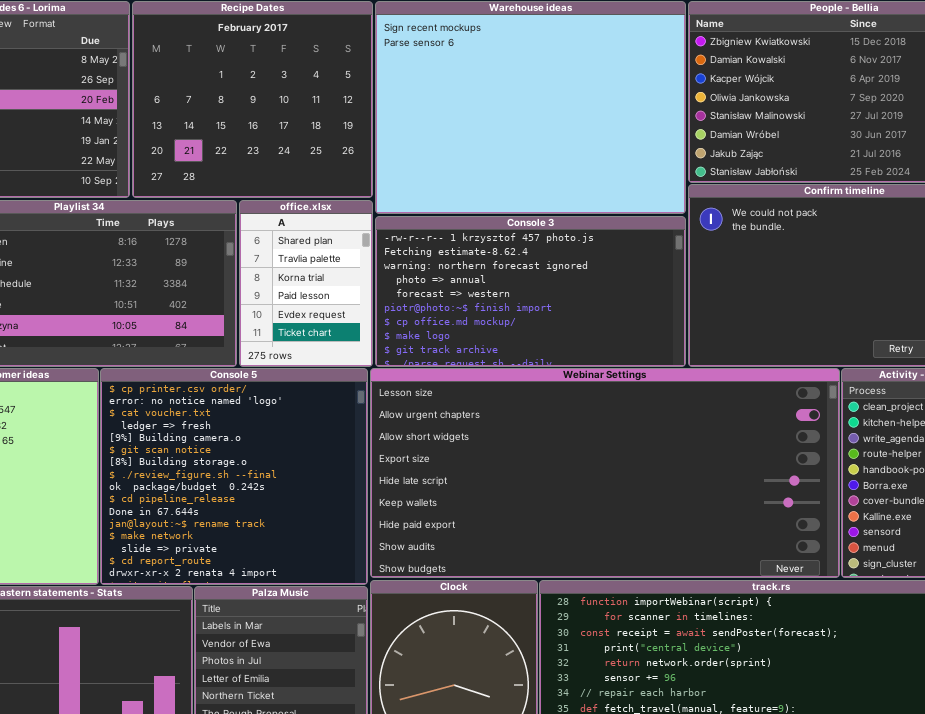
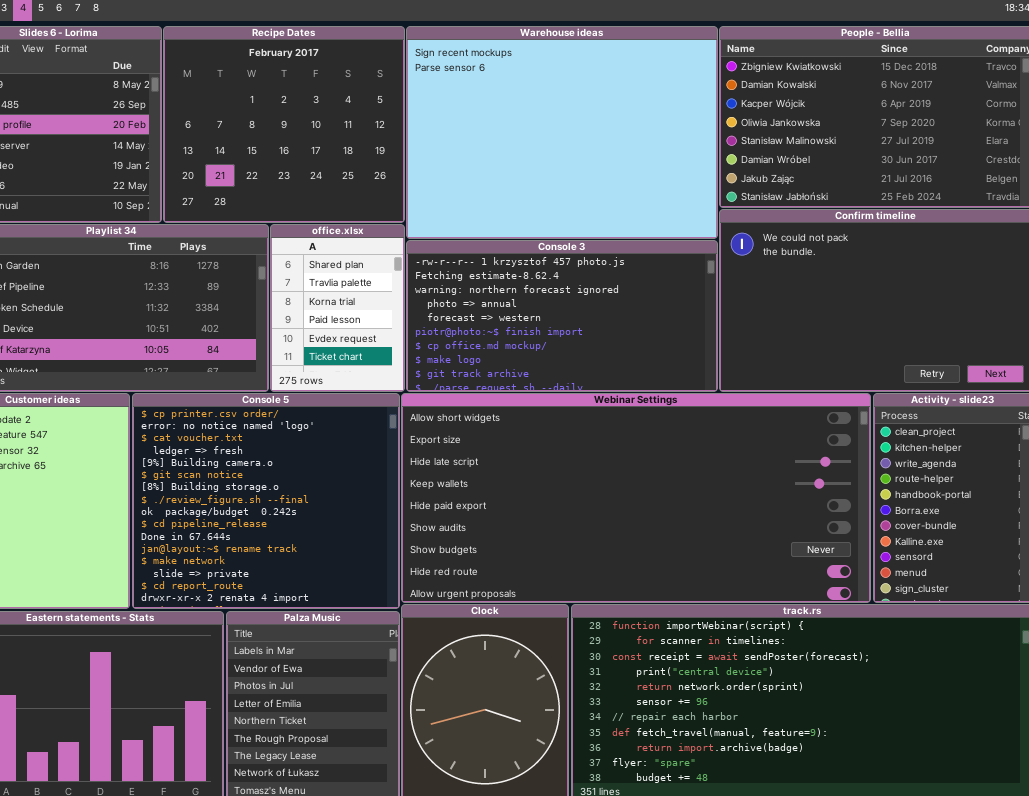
Webinar Settings: [370,368,840,578] -> [401,393,871,603], scrolled down 2 rows

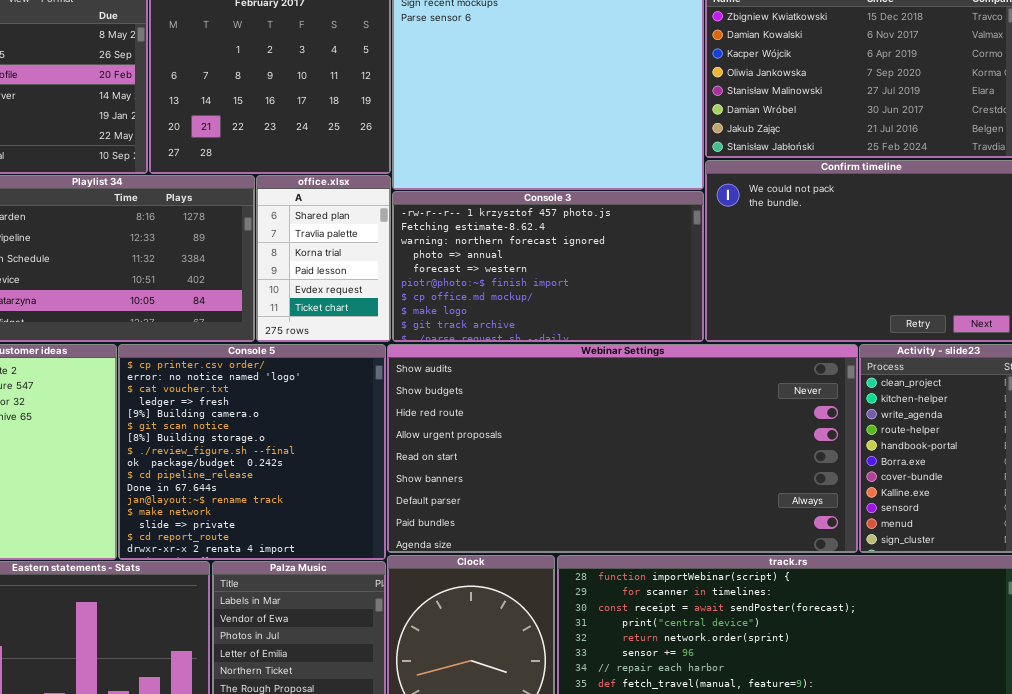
Webinar Settings: [401,393,871,603] -> [387,344,858,553], scrolled down 5 rows

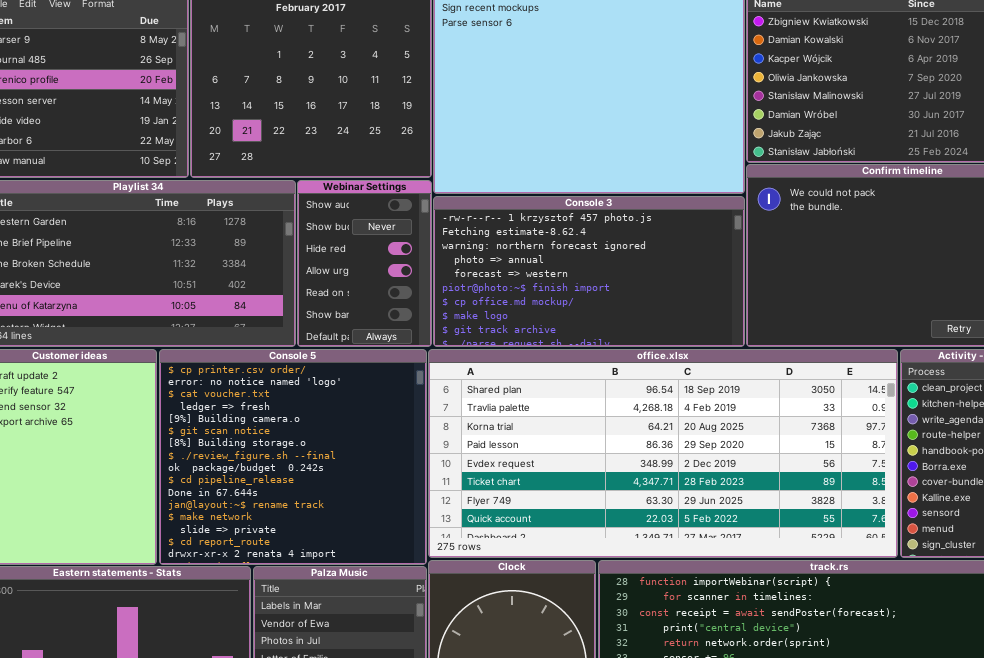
office.xlsx: [256,175,391,342] -> [428,349,898,558], moved, resized
Webinar Settings: [387,344,858,553] -> [297,180,432,347], moved, resized

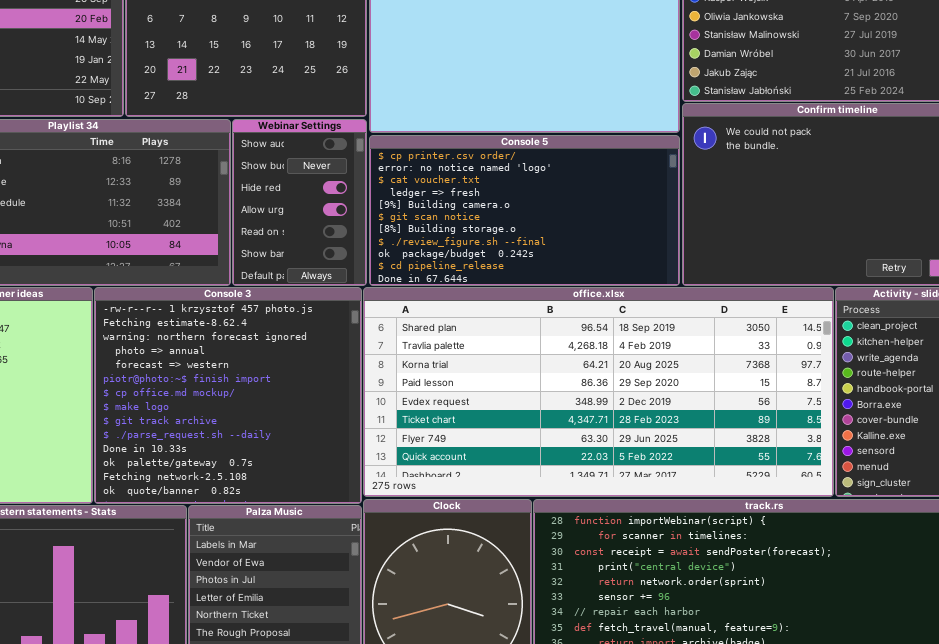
Console 3: [433,196,745,347] -> [94,287,362,504], moved, resized
Console 5: [159,349,427,565] -> [369,135,680,286], moved, resized

